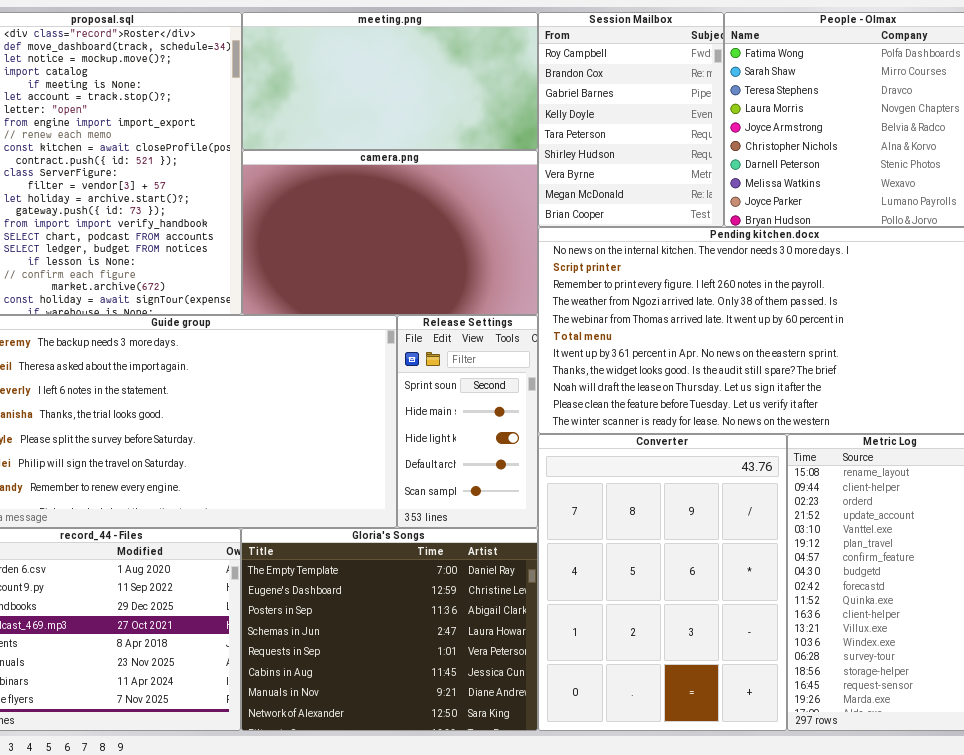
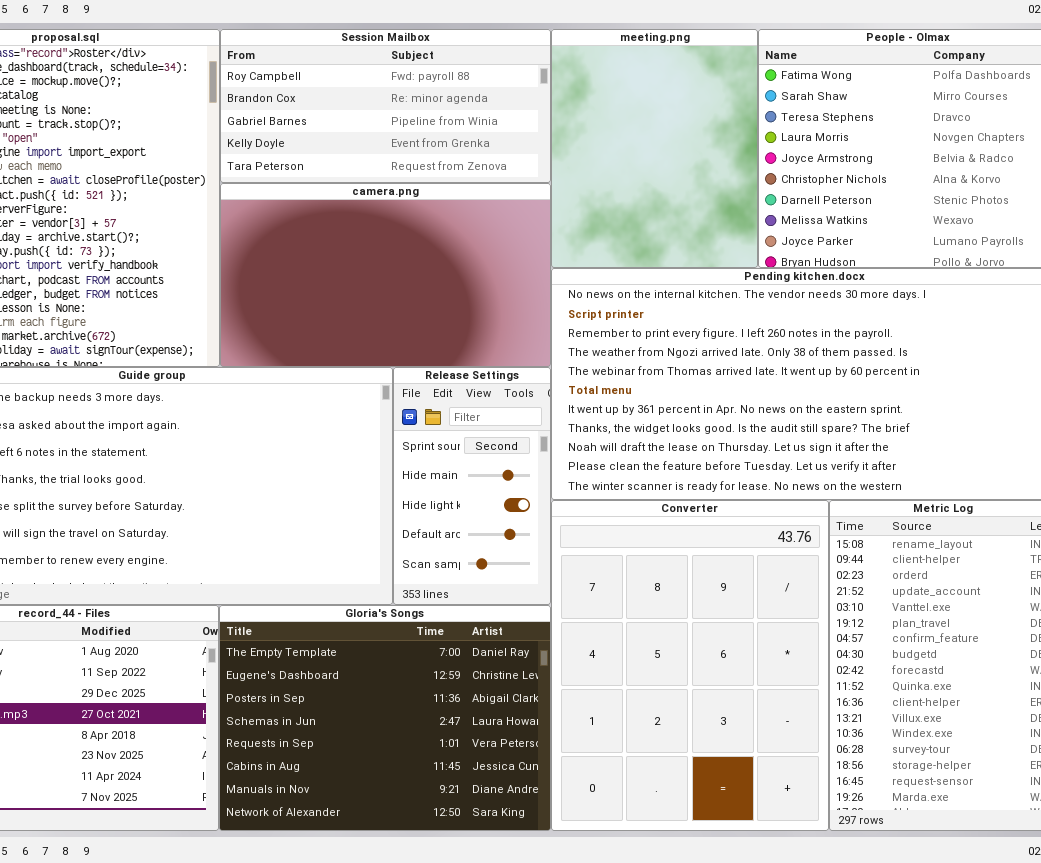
meeting.png: [242,12,538,150] -> [551,29,758,268], moved, resized
Session Mailbox: [538,12,724,227] -> [220,29,551,183], moved, resized

